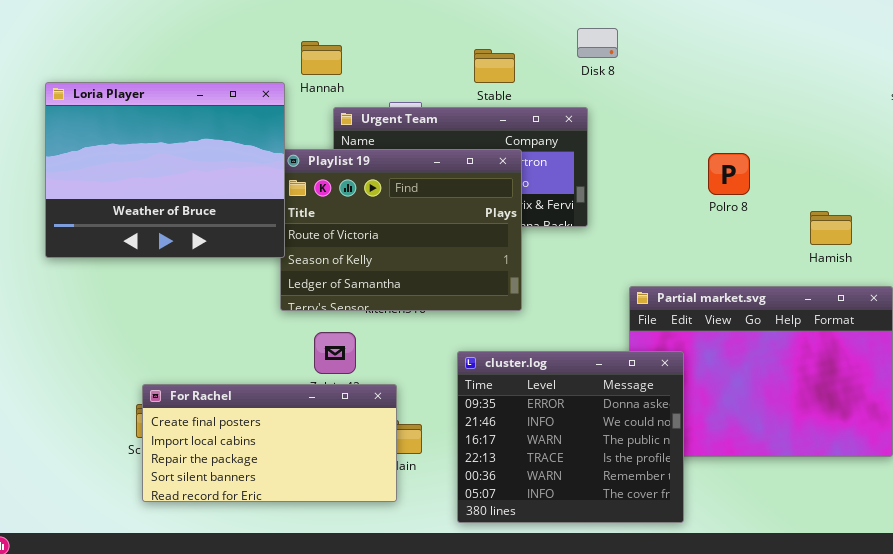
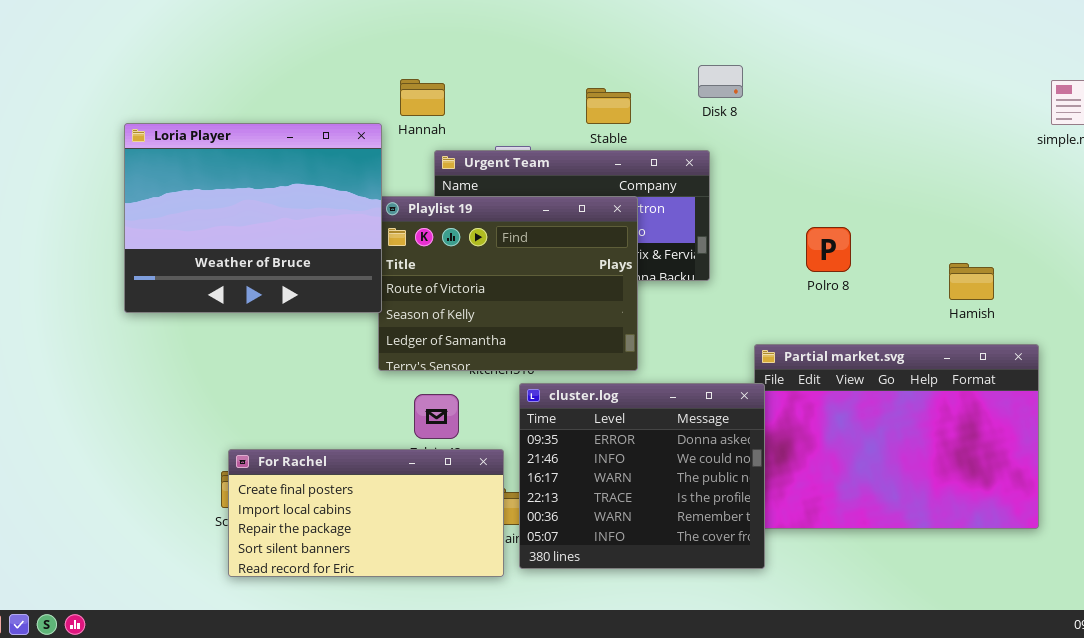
Polro 8: [708,153,750,195] -> [806,227,851,272], moved
cluster.log: [457,351,684,523] -> [519,383,765,569], moved

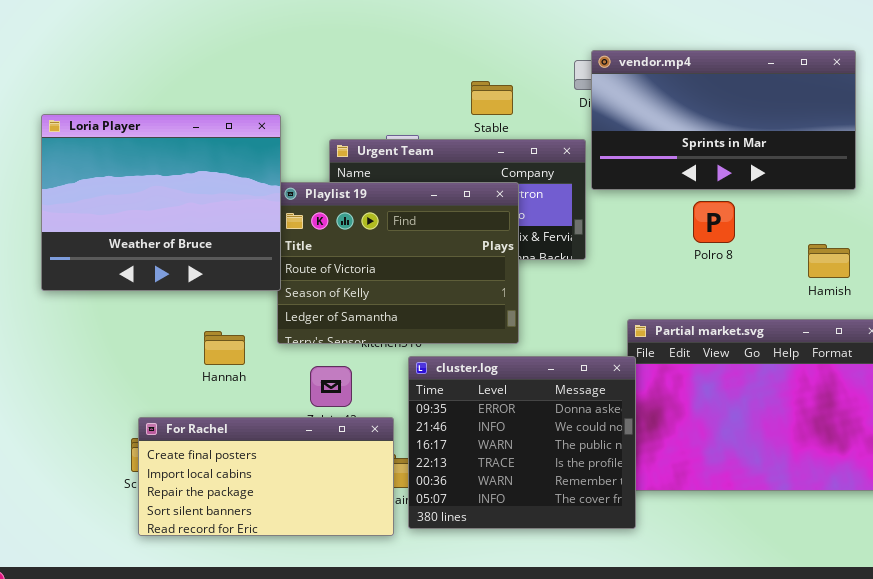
vendor.mp4: none -> [591,50,856,190], opened
Hannah: [400,79,445,116] -> [204,331,245,365], moved
Polro 8: [806,227,851,272] -> [693,201,735,243], moved

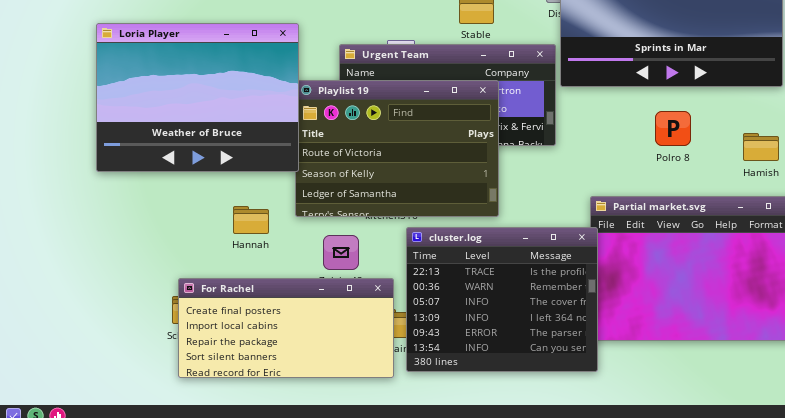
Polro 8: [693,201,735,243] -> [655,111,691,146], moved
cluster.log: [408,356,636,529] -> [406,227,598,372], scrolled down 3 rows

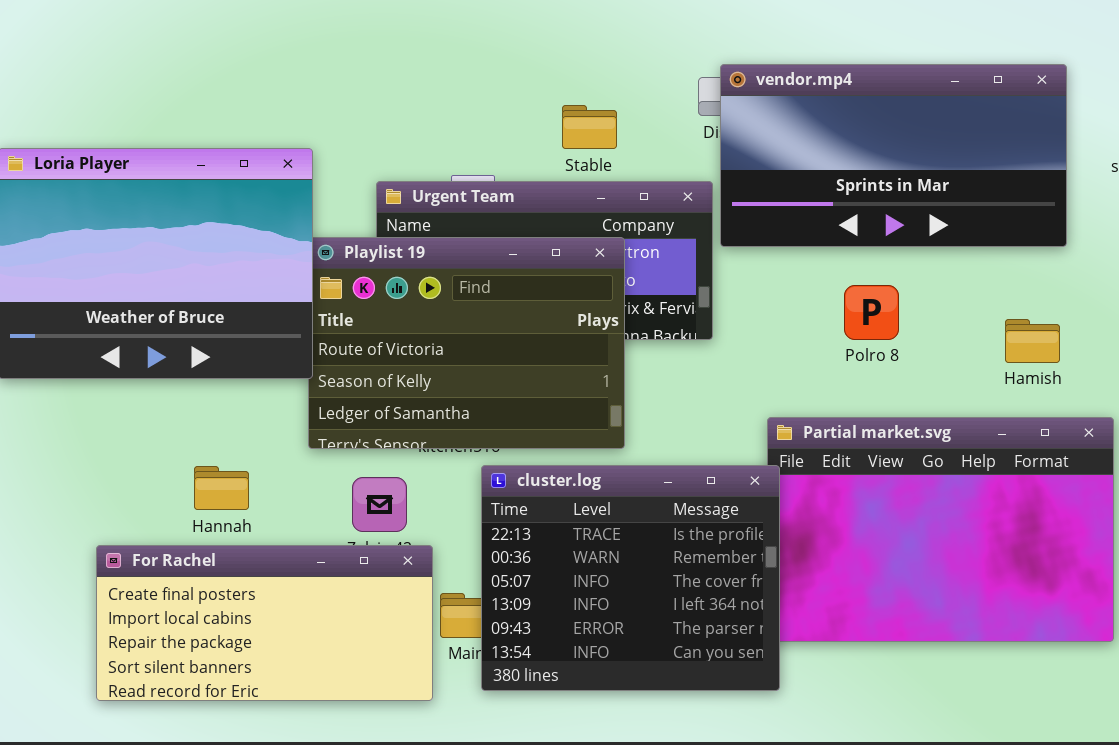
Polro 8: [655,111,691,146] -> [844,285,899,340], moved
Hannah: [233,206,269,234] -> [194,466,249,510], moved
For Rachel: [178,278,394,378] -> [96,545,433,701], moved

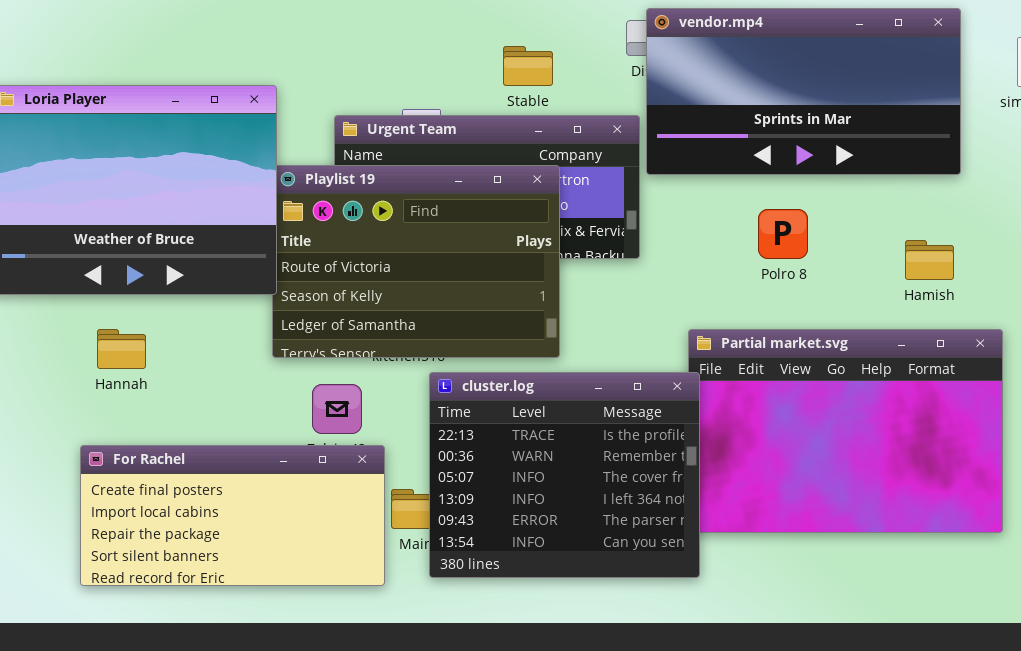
Hannah: [194,466,249,510] -> [97,329,146,369], moved

